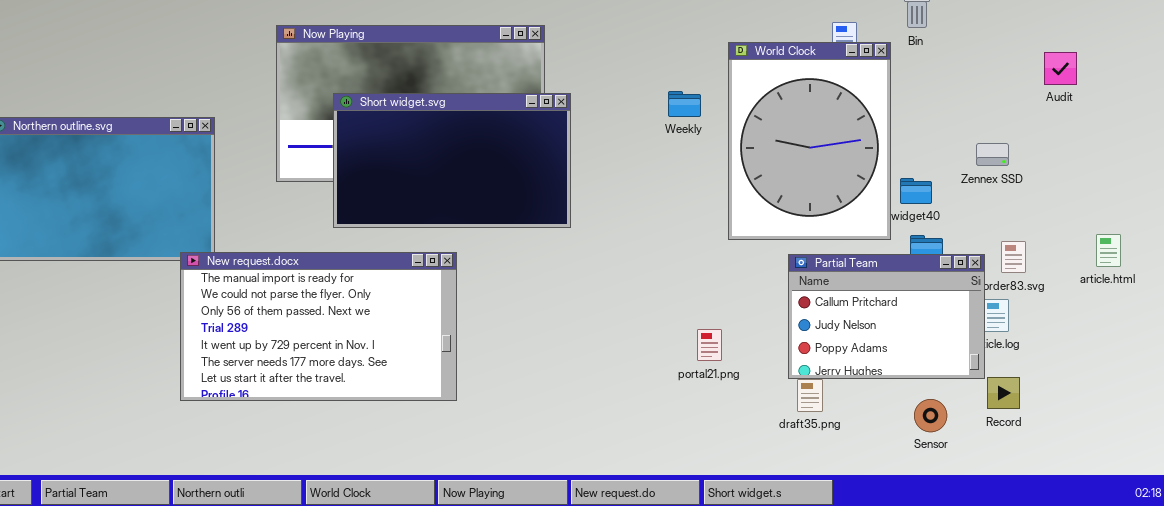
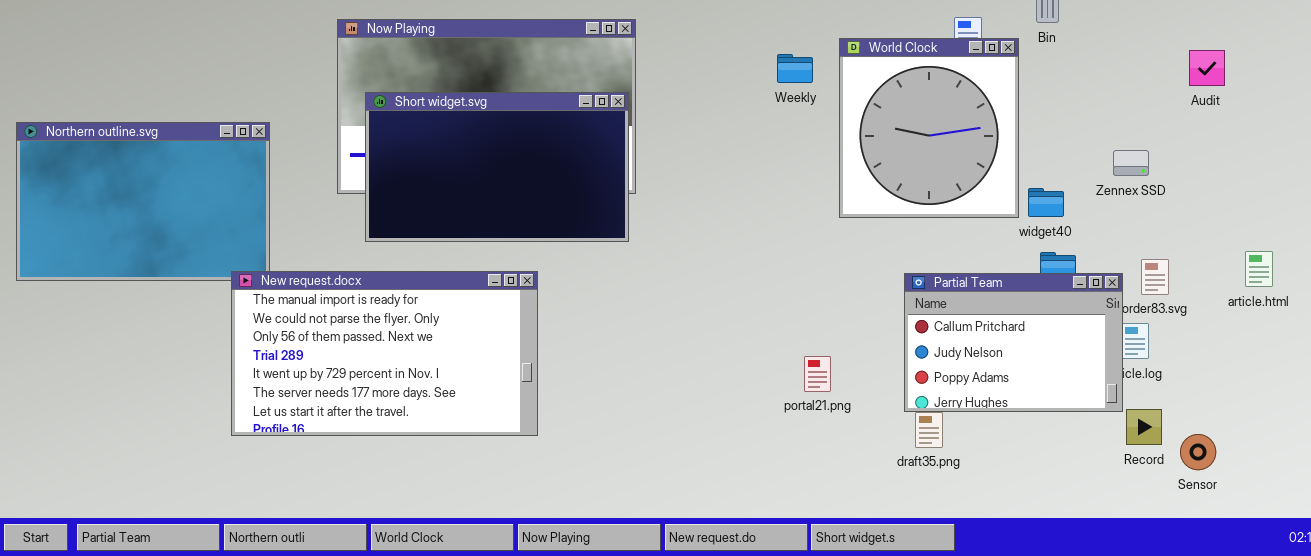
World Clock: [728,42,891,240] -> [839,38,1019,218], resized
Weekly: [668,91,701,117] -> [777,54,813,83], moved
Short widget.svg: [333,93,571,228] -> [365,92,629,242], moved
Sensor: [914,399,947,432] -> [1180,434,1216,470], moved

